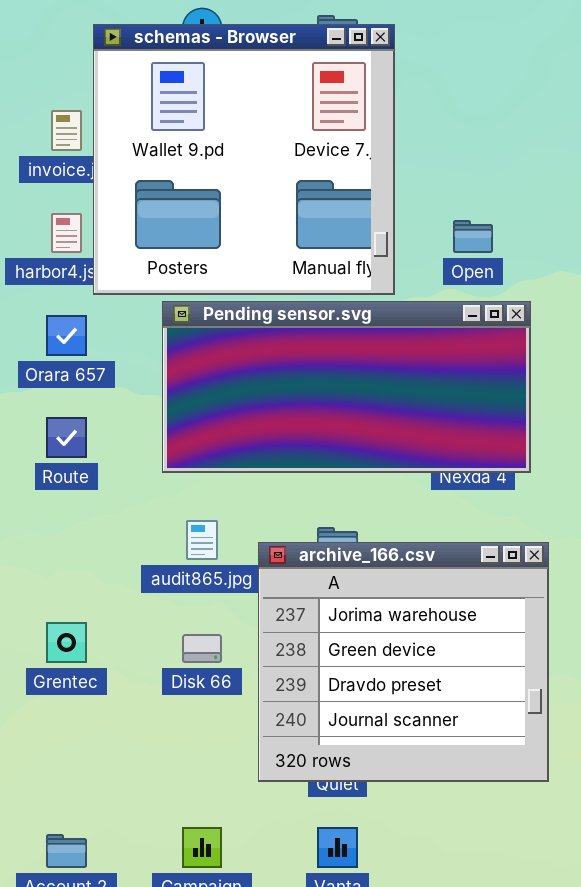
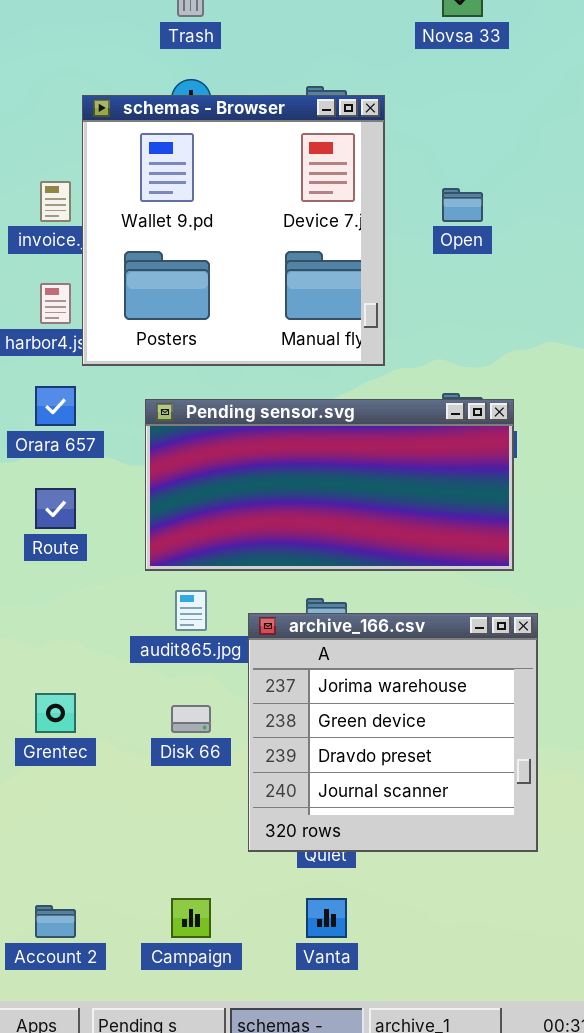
Open: [453,220,493,253] -> [442,188,483,222], moved
Pending sensor.svg: [162,301,531,473] -> [145,399,514,571], moved

